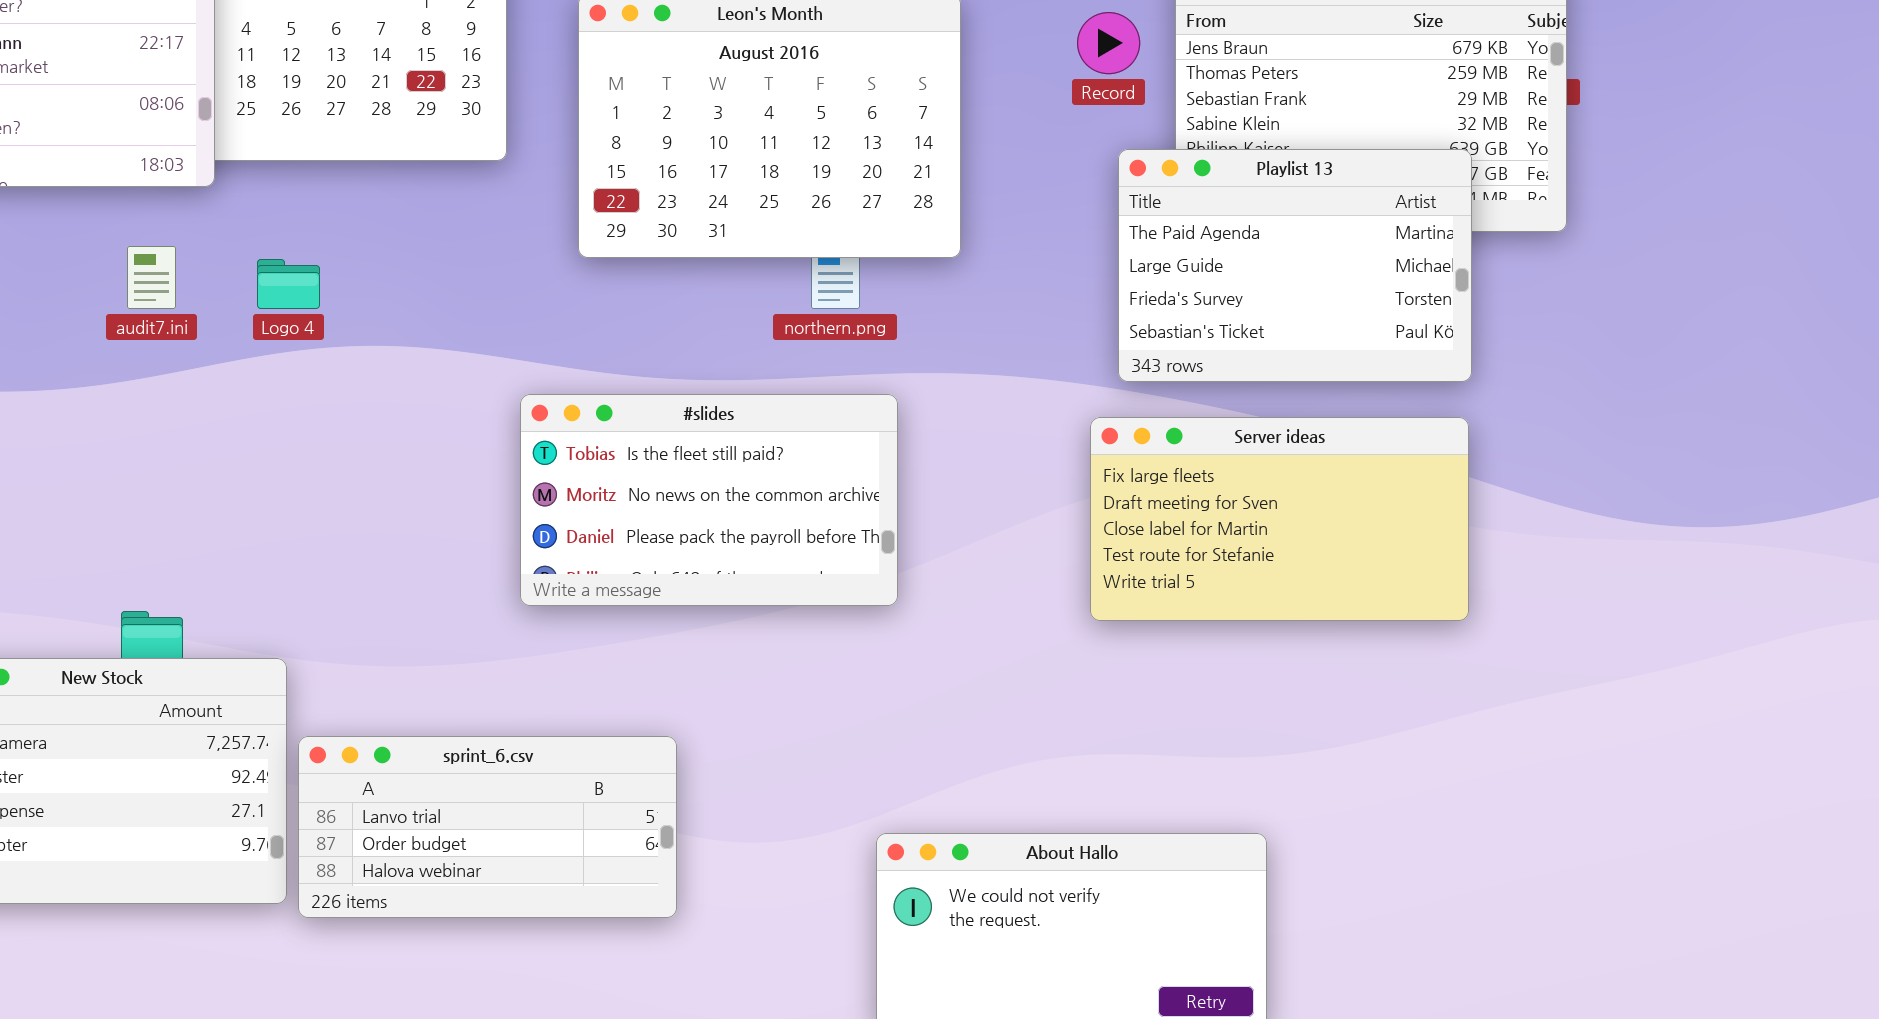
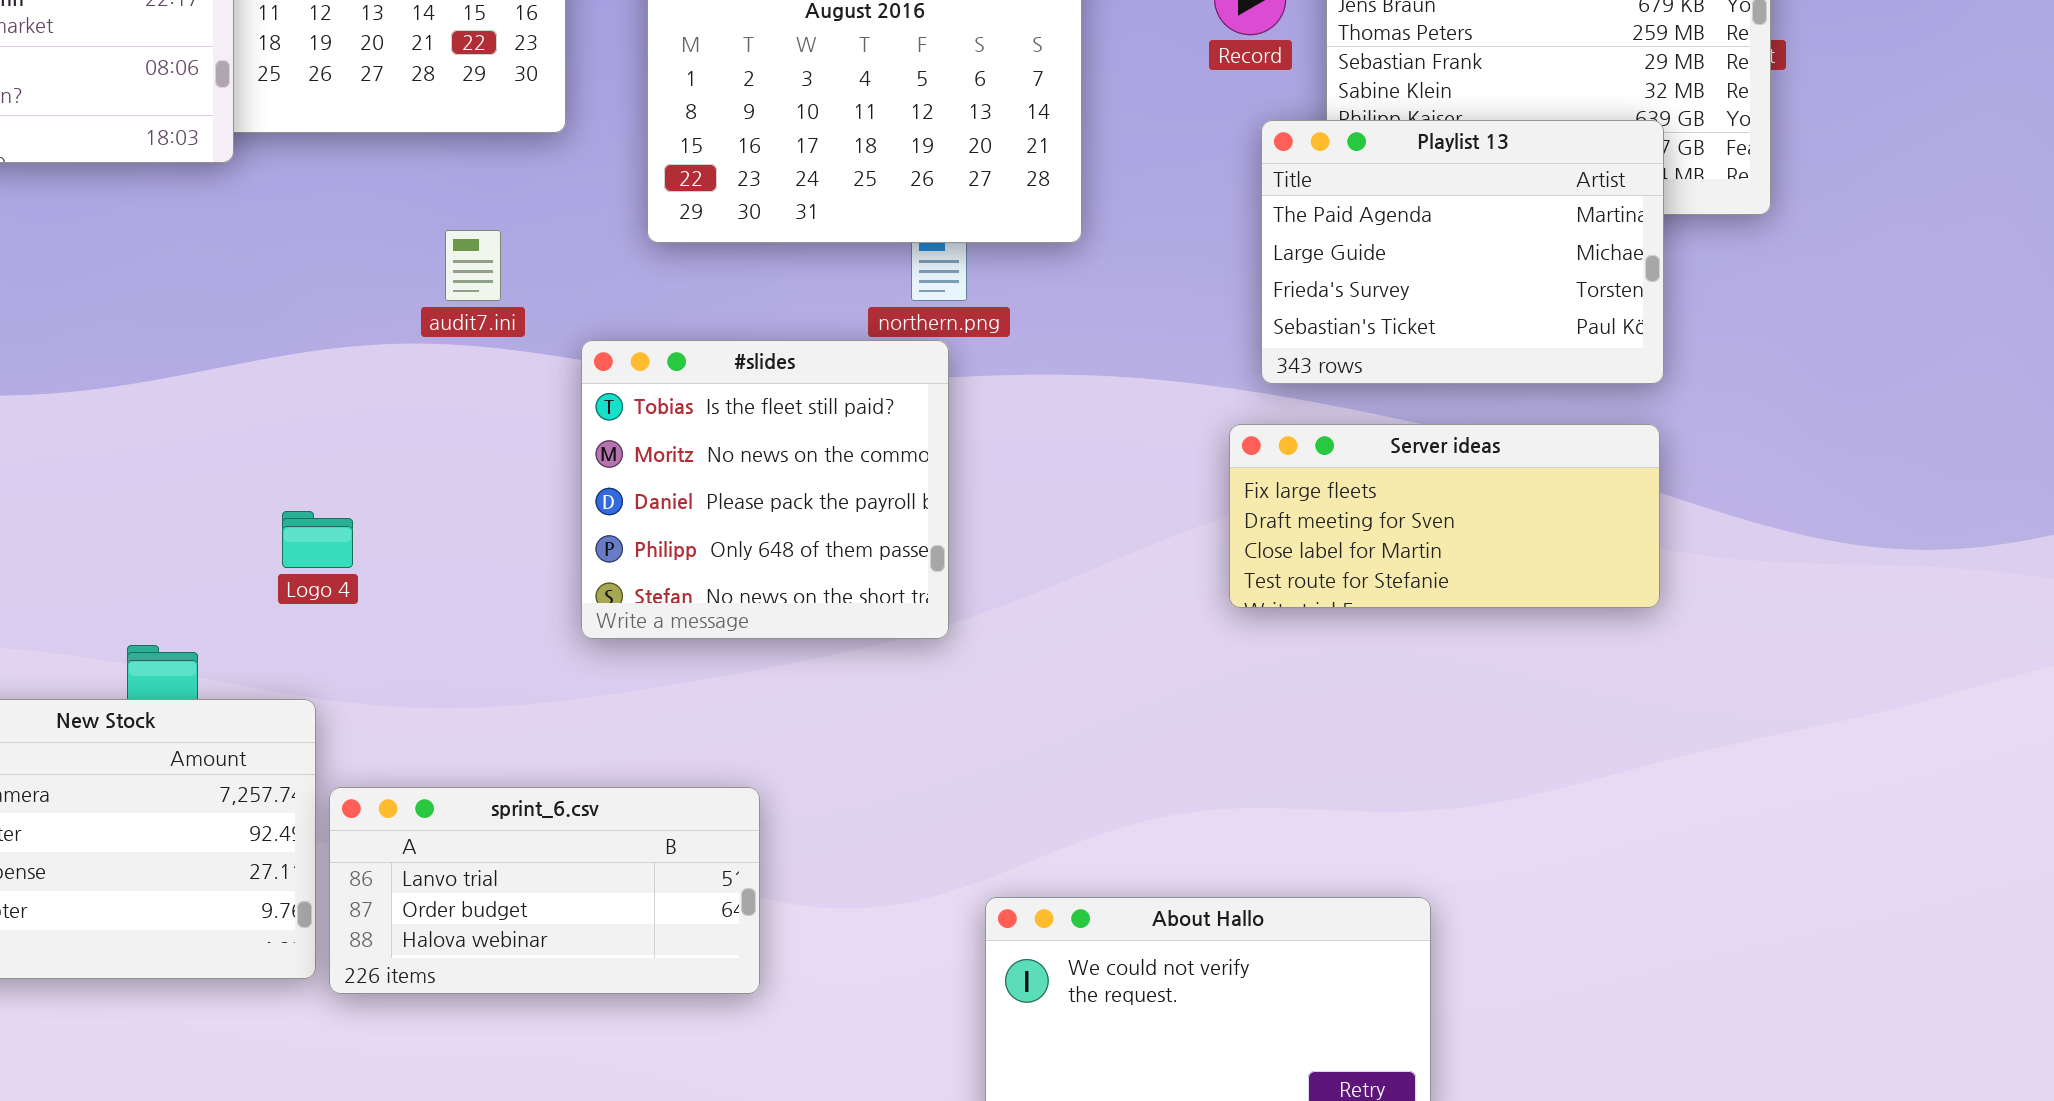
audit7.ini: [127,246,176,309] -> [445,230,501,301], moved
Logo 4: [257,259,320,309] -> [282,511,353,568], moved
#slides: [520,394,898,606] -> [581,340,949,639], resized
Server ideas: [1090,417,1469,621] -> [1229,424,1660,608], resized

